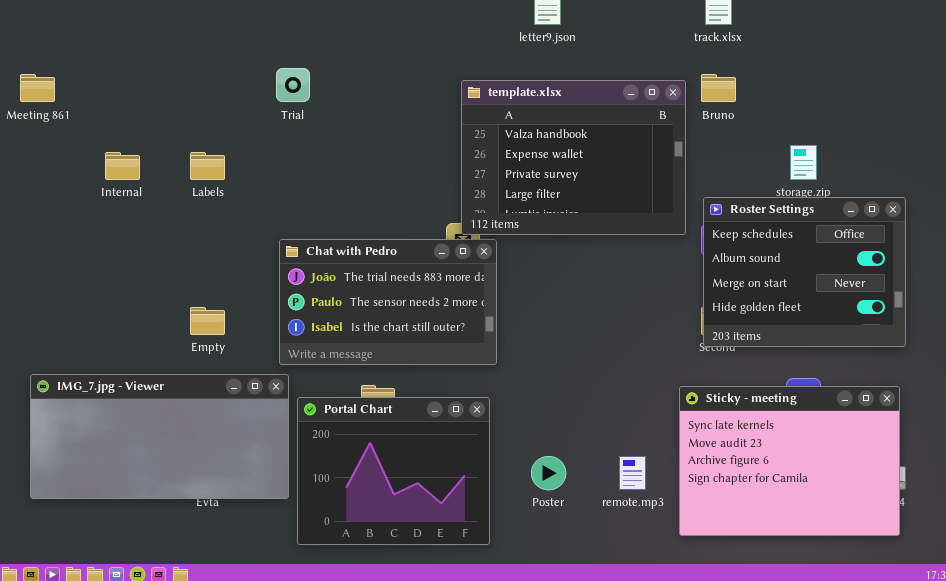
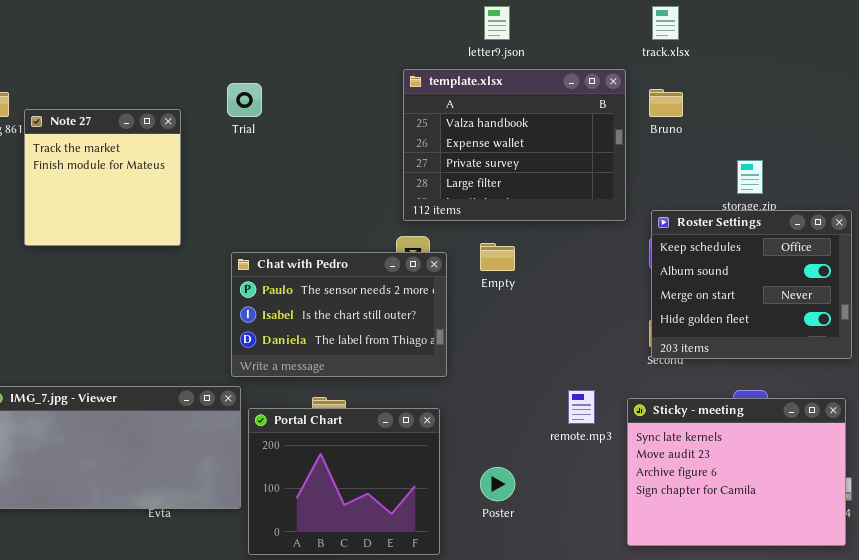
template.xlsx: [461,80,686,235] -> [403,69,626,221], moved
Note 27: none -> [24,109,181,246], opened
Chat with Pedro: [279,239,497,365] -> [231,252,447,377], scrolled down 1 row
Empty: [190,307,225,335] -> [480,243,515,271], moved
remote.mp3: [619,456,646,490] -> [568,390,595,424], moved

